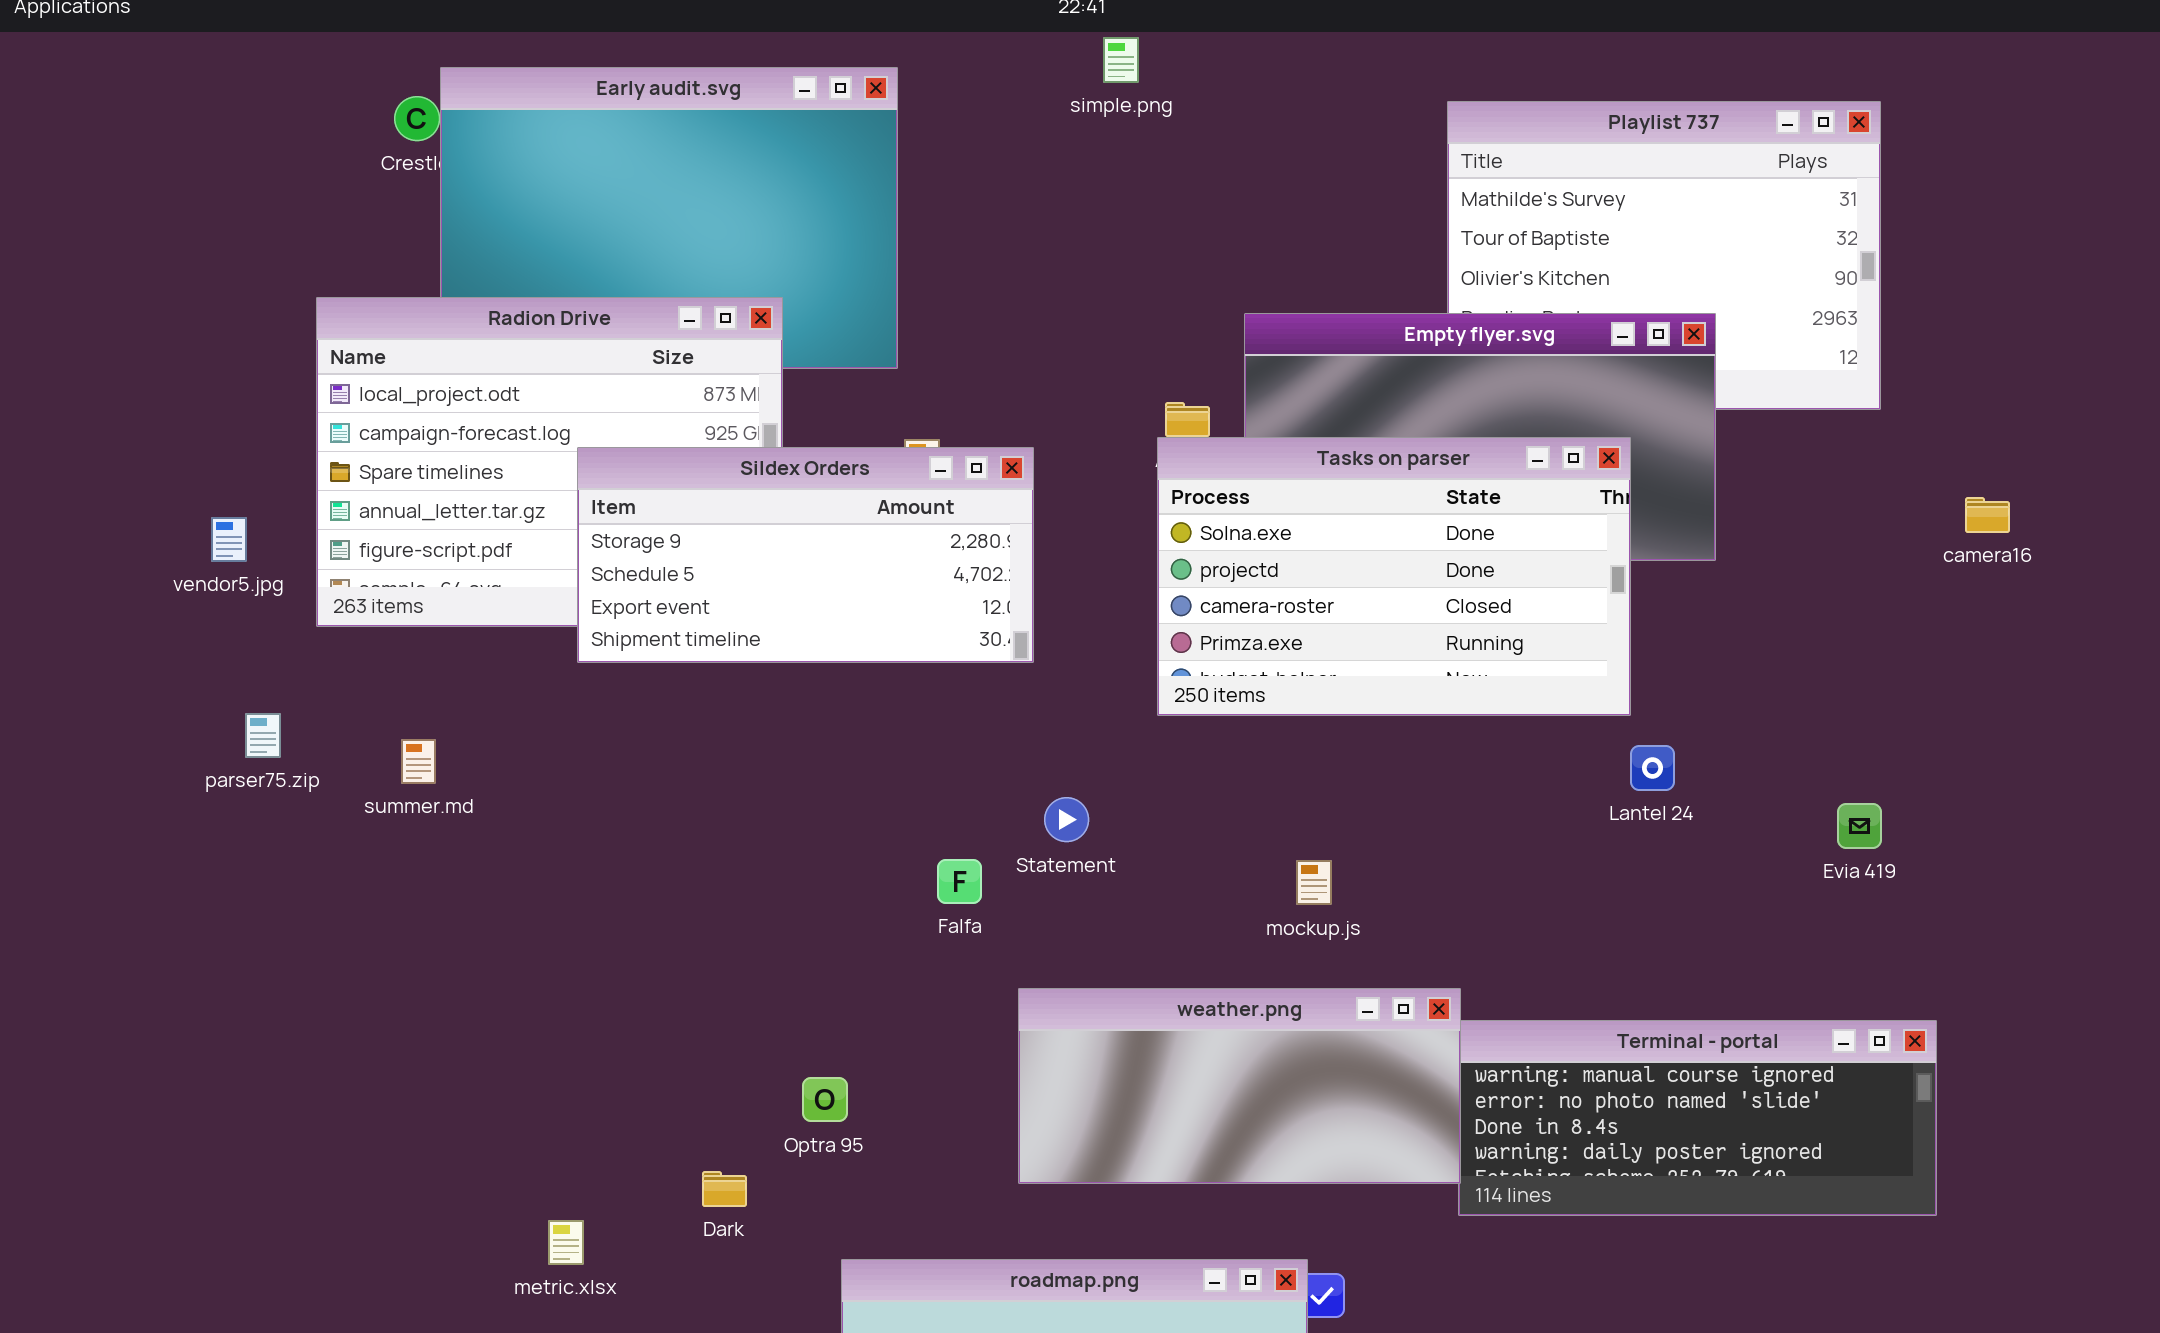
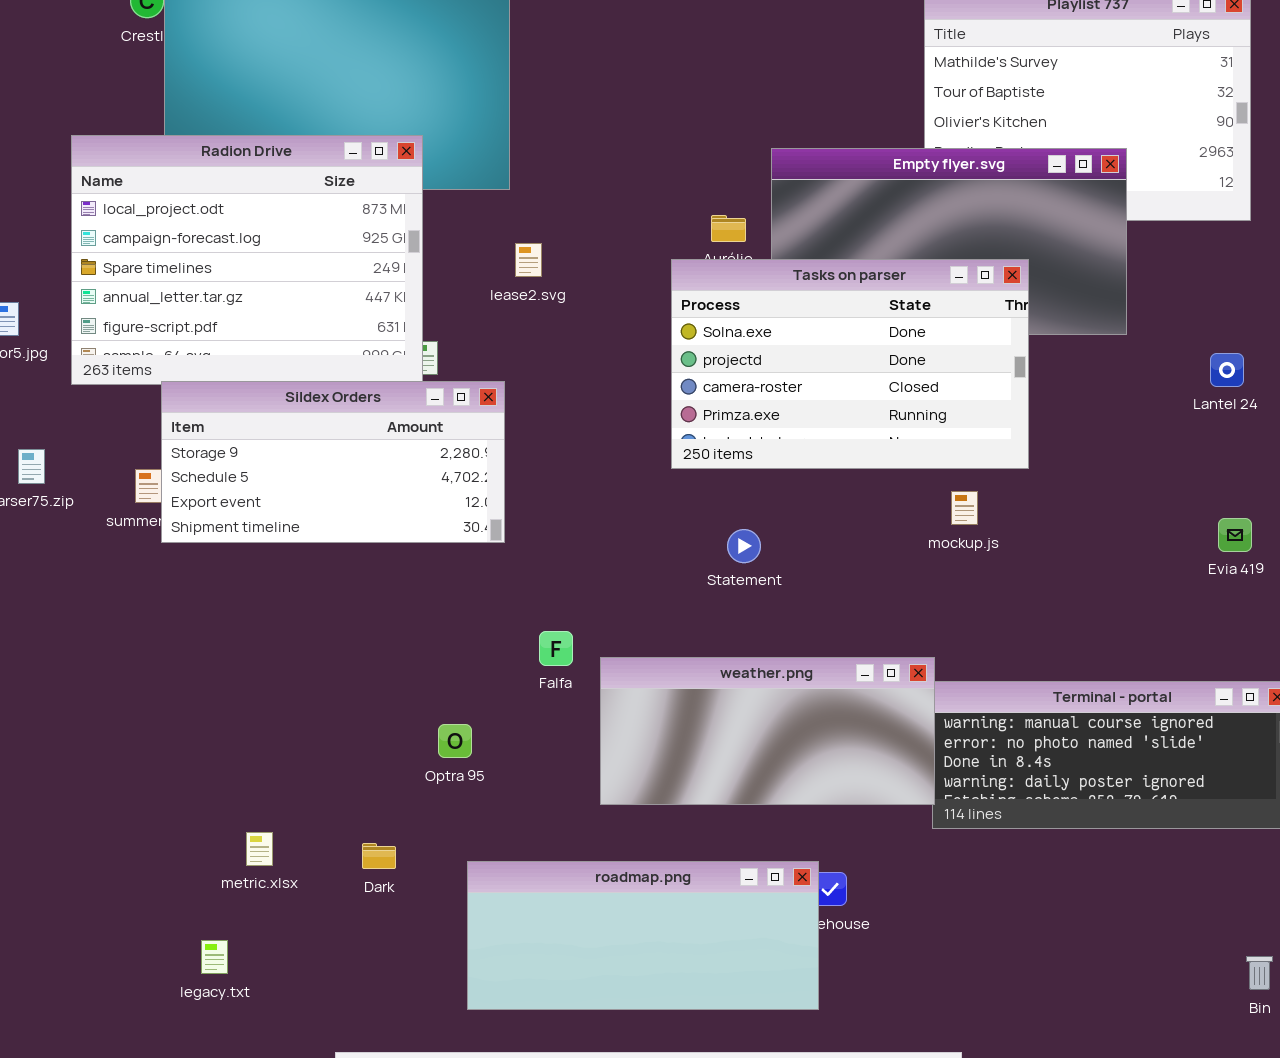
Tasks on parser: [1157,437,1631,716] -> [671,259,1029,469], moved
Sildex Orders: [577,447,1034,663] -> [161,381,505,543], moved
Lantel 24: [1630,745,1675,791] -> [1210,353,1244,387], moved
Statement: [1044,797,1089,842] -> [727,529,761,563], moved
Falfa: [937,859,982,904] -> [539,631,573,666], moved
mockup.js: [1296,860,1332,905] -> [951,491,978,525], moved
Dark: [702,1171,747,1207] -> [362,843,396,869], moved

